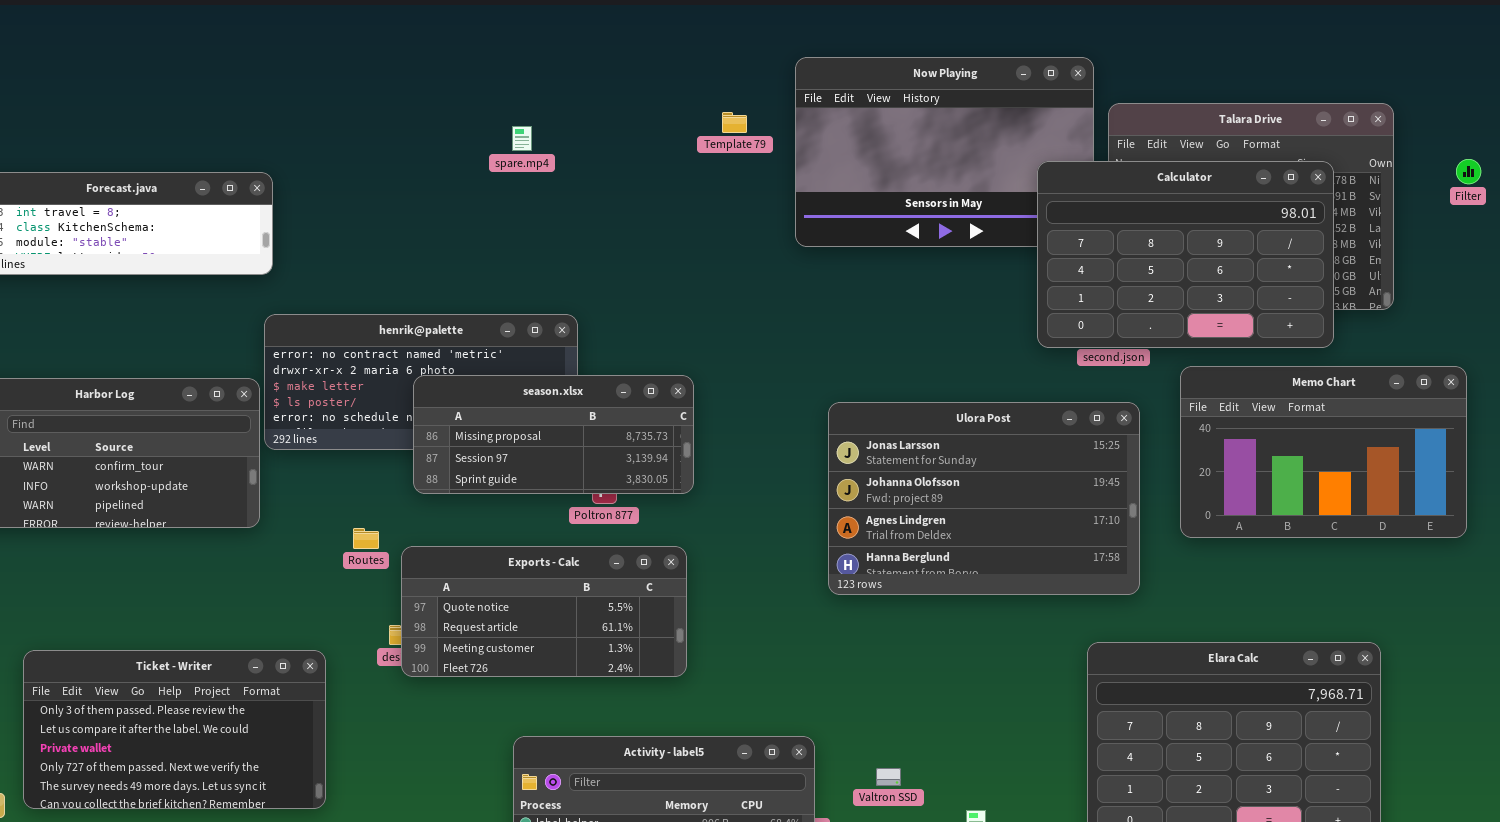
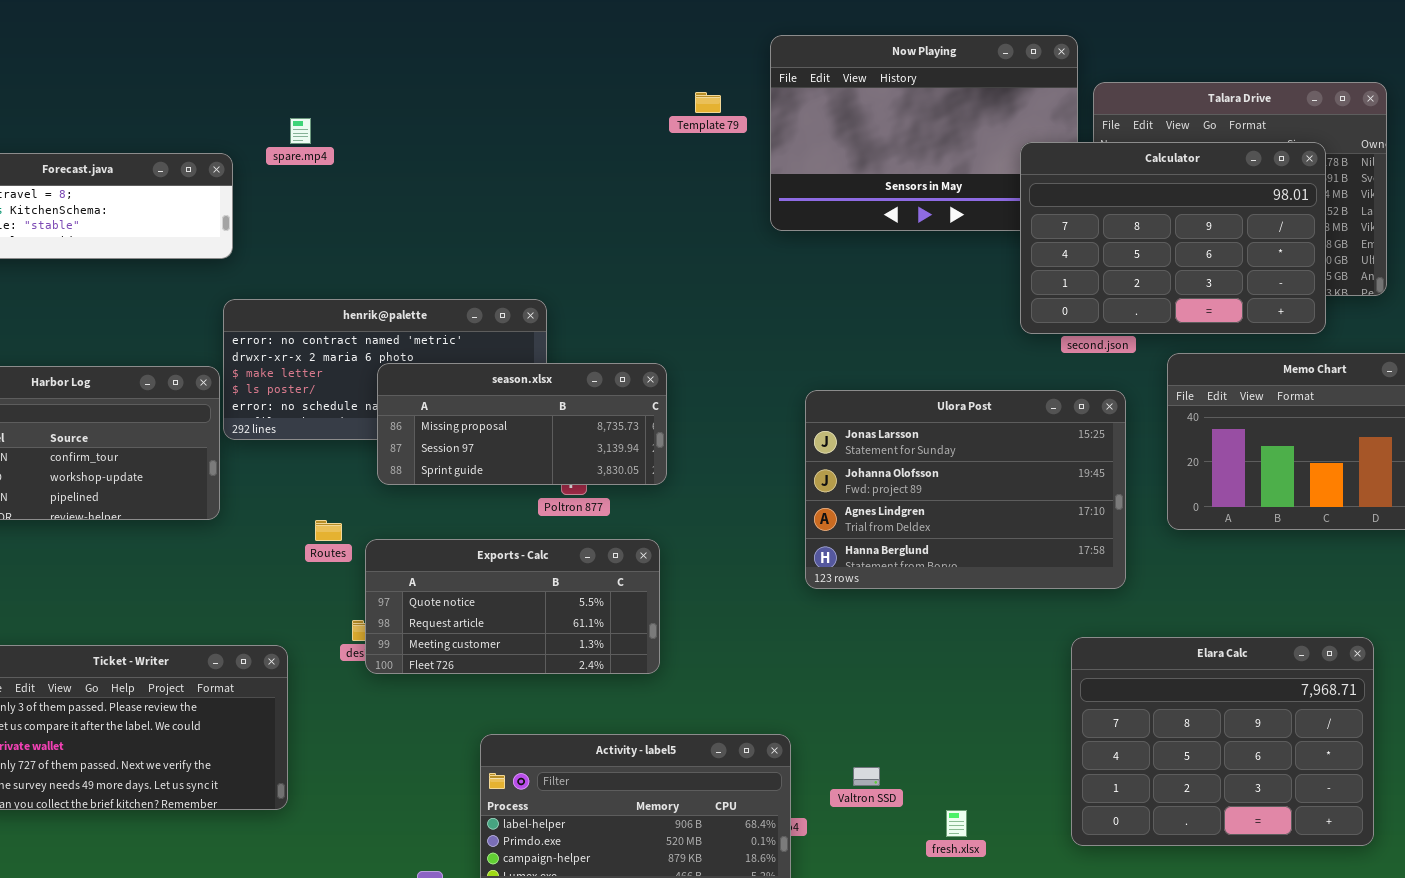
spare.mp4: [512,126,532,151] -> [290,118,311,144], moved

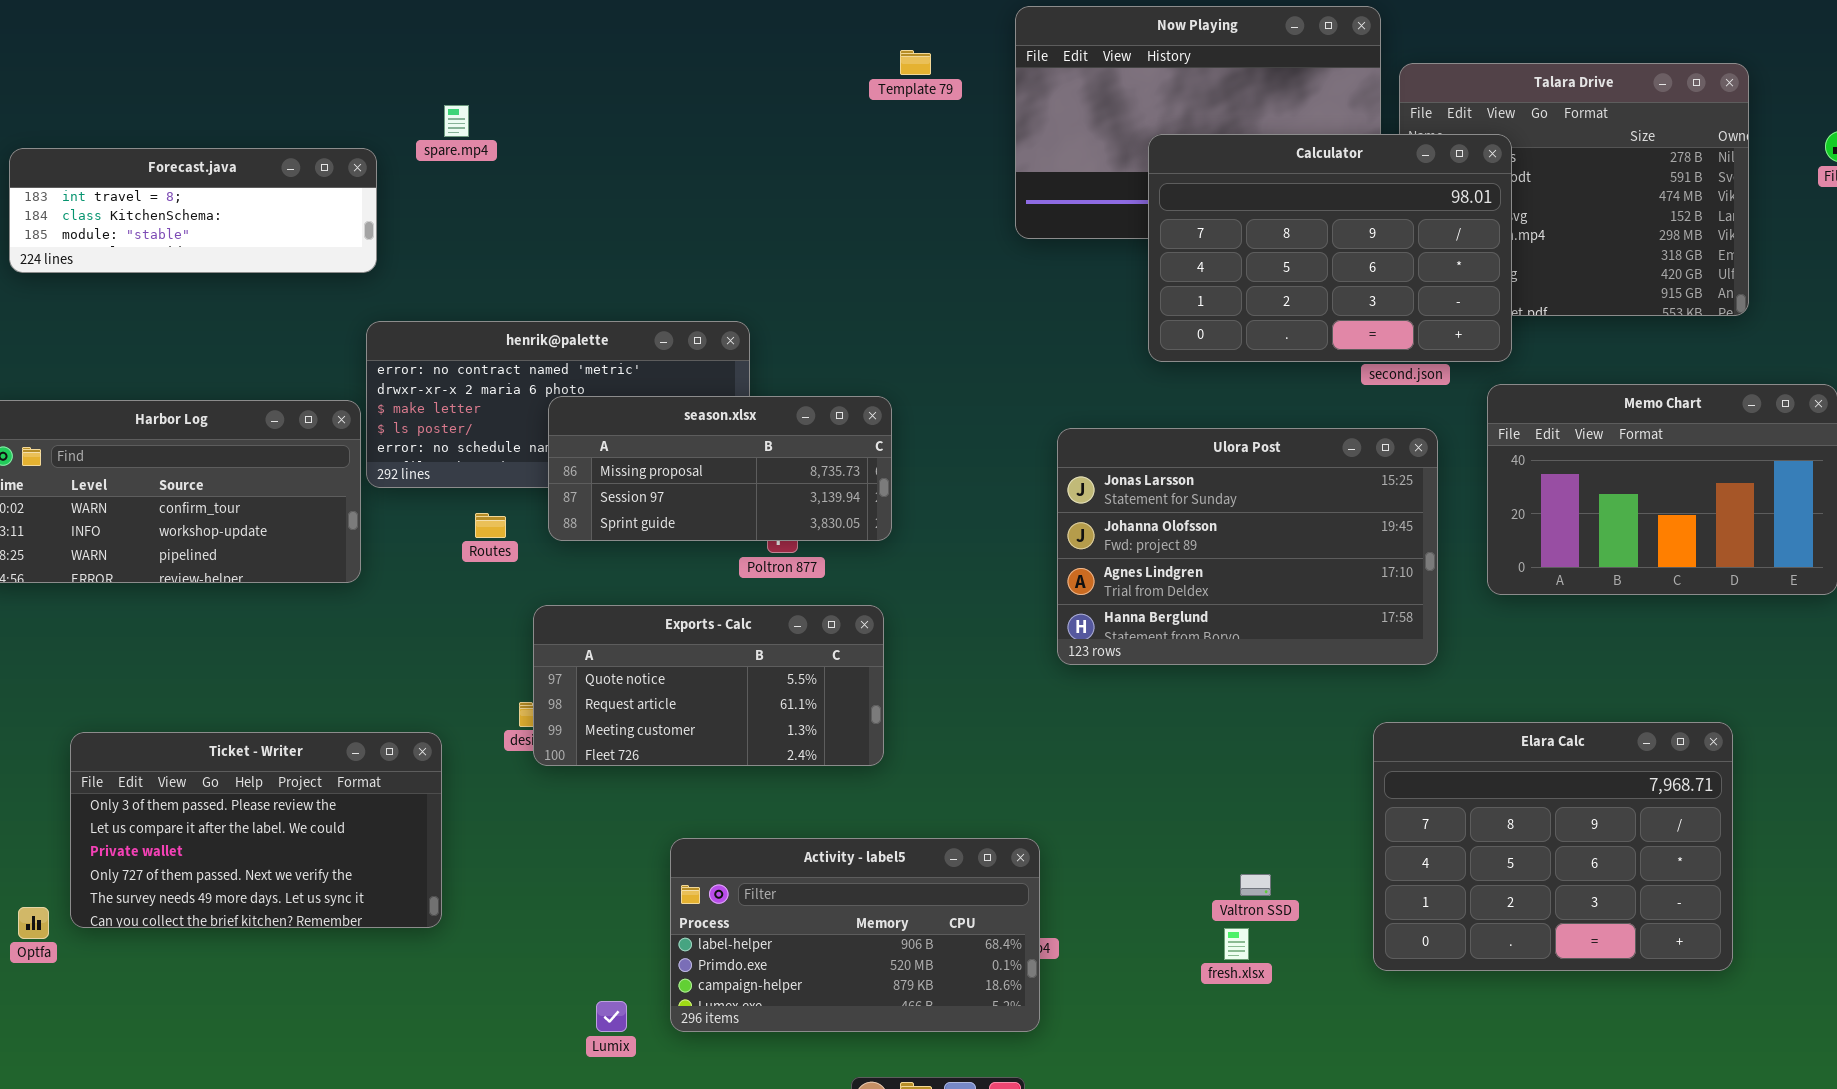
Template 79: [695,92,721,113] -> [900,50,931,75], moved
Calculator: [1020,142,1326,334] -> [1148,134,1512,362], moved
Routes: [315,520,342,541] -> [475,513,506,538], moved
Valtron SSD: [853,767,880,786] -> [1240,874,1271,896], moved

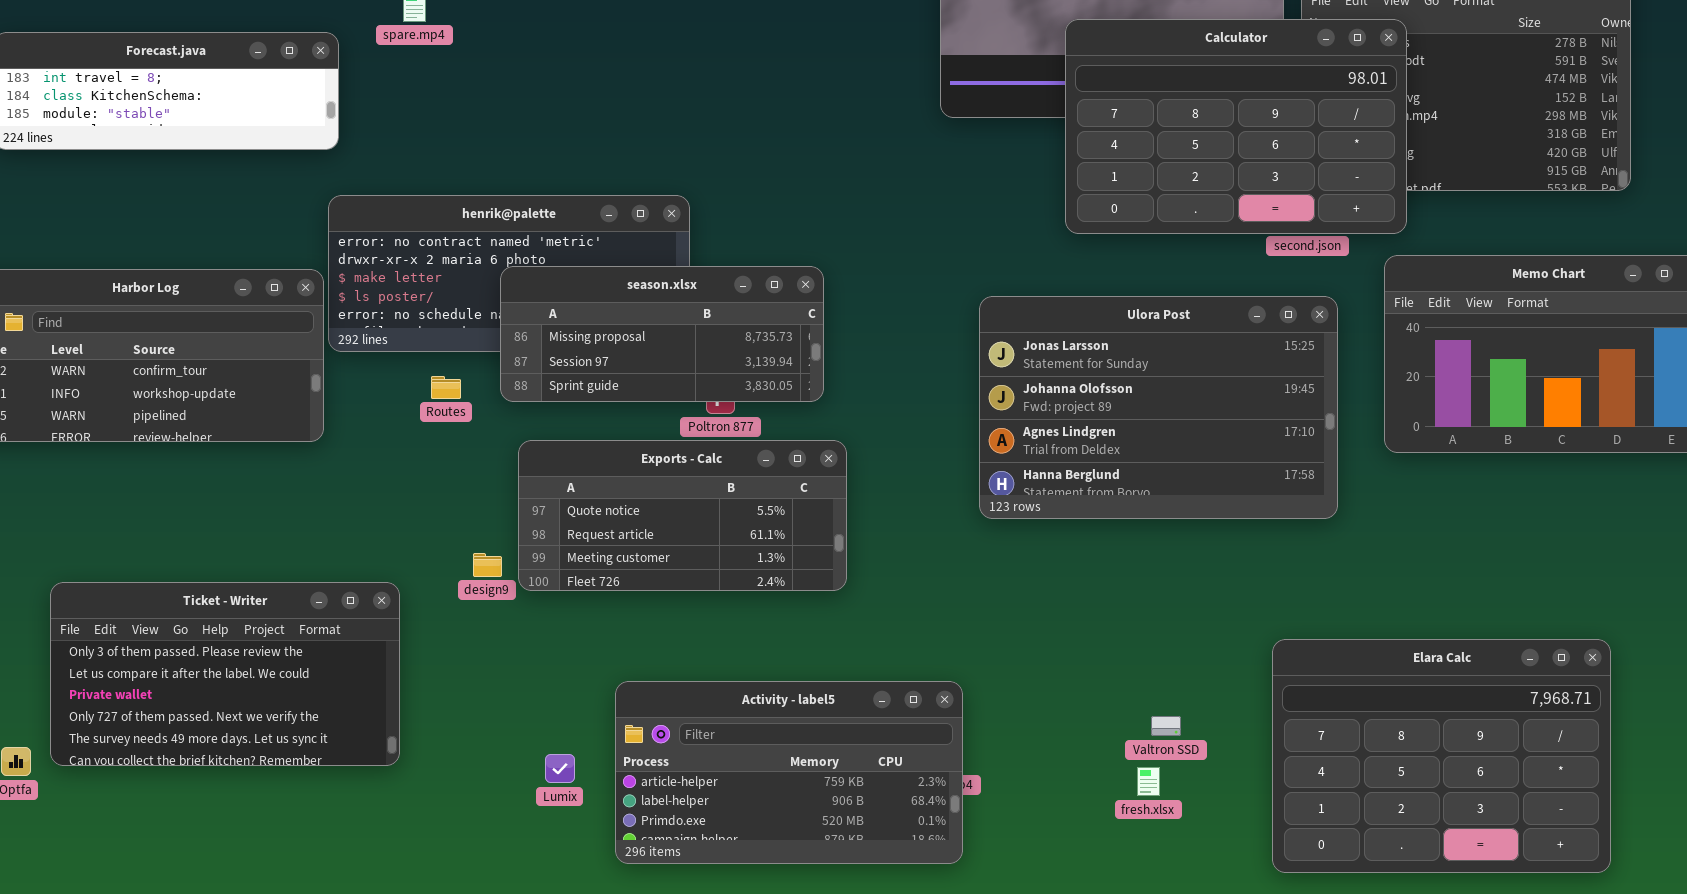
Exports - Calc: [533,605,884,766] -> [518,440,847,591], moved
Elara Calc: [1373,722,1733,971] -> [1272,639,1611,873], moved
Activity - label5: [670,838,1040,1032] -> [615,681,963,864], scrolled up 1 row
Lumix: [596,1001,627,1032] -> [545,754,575,783], moved

